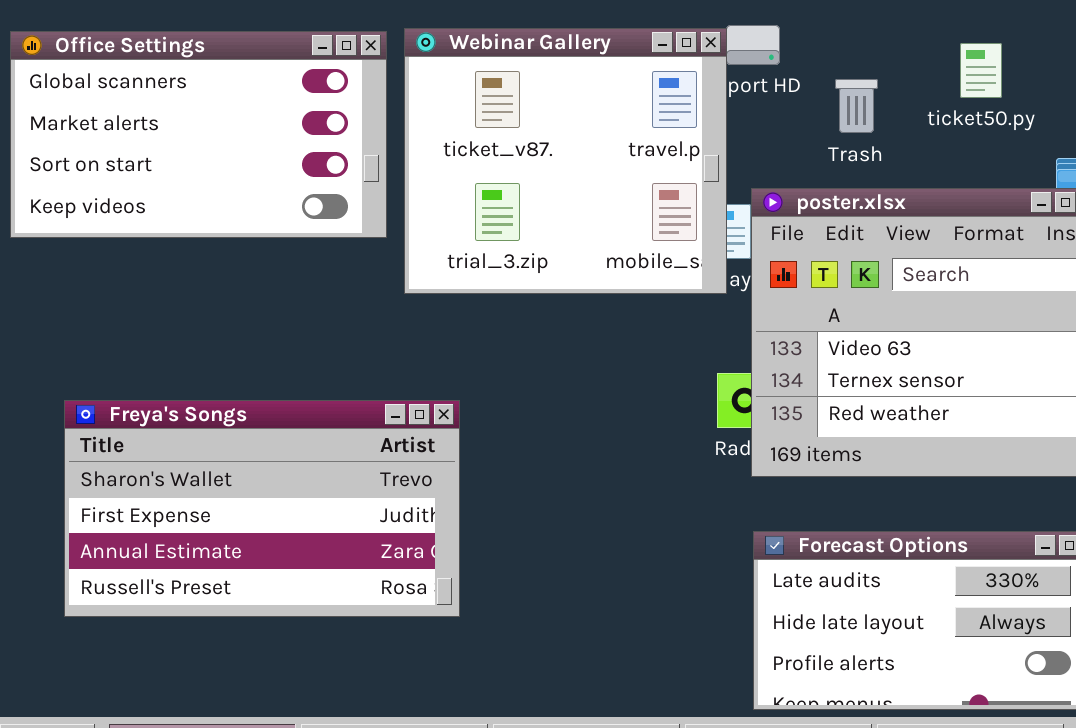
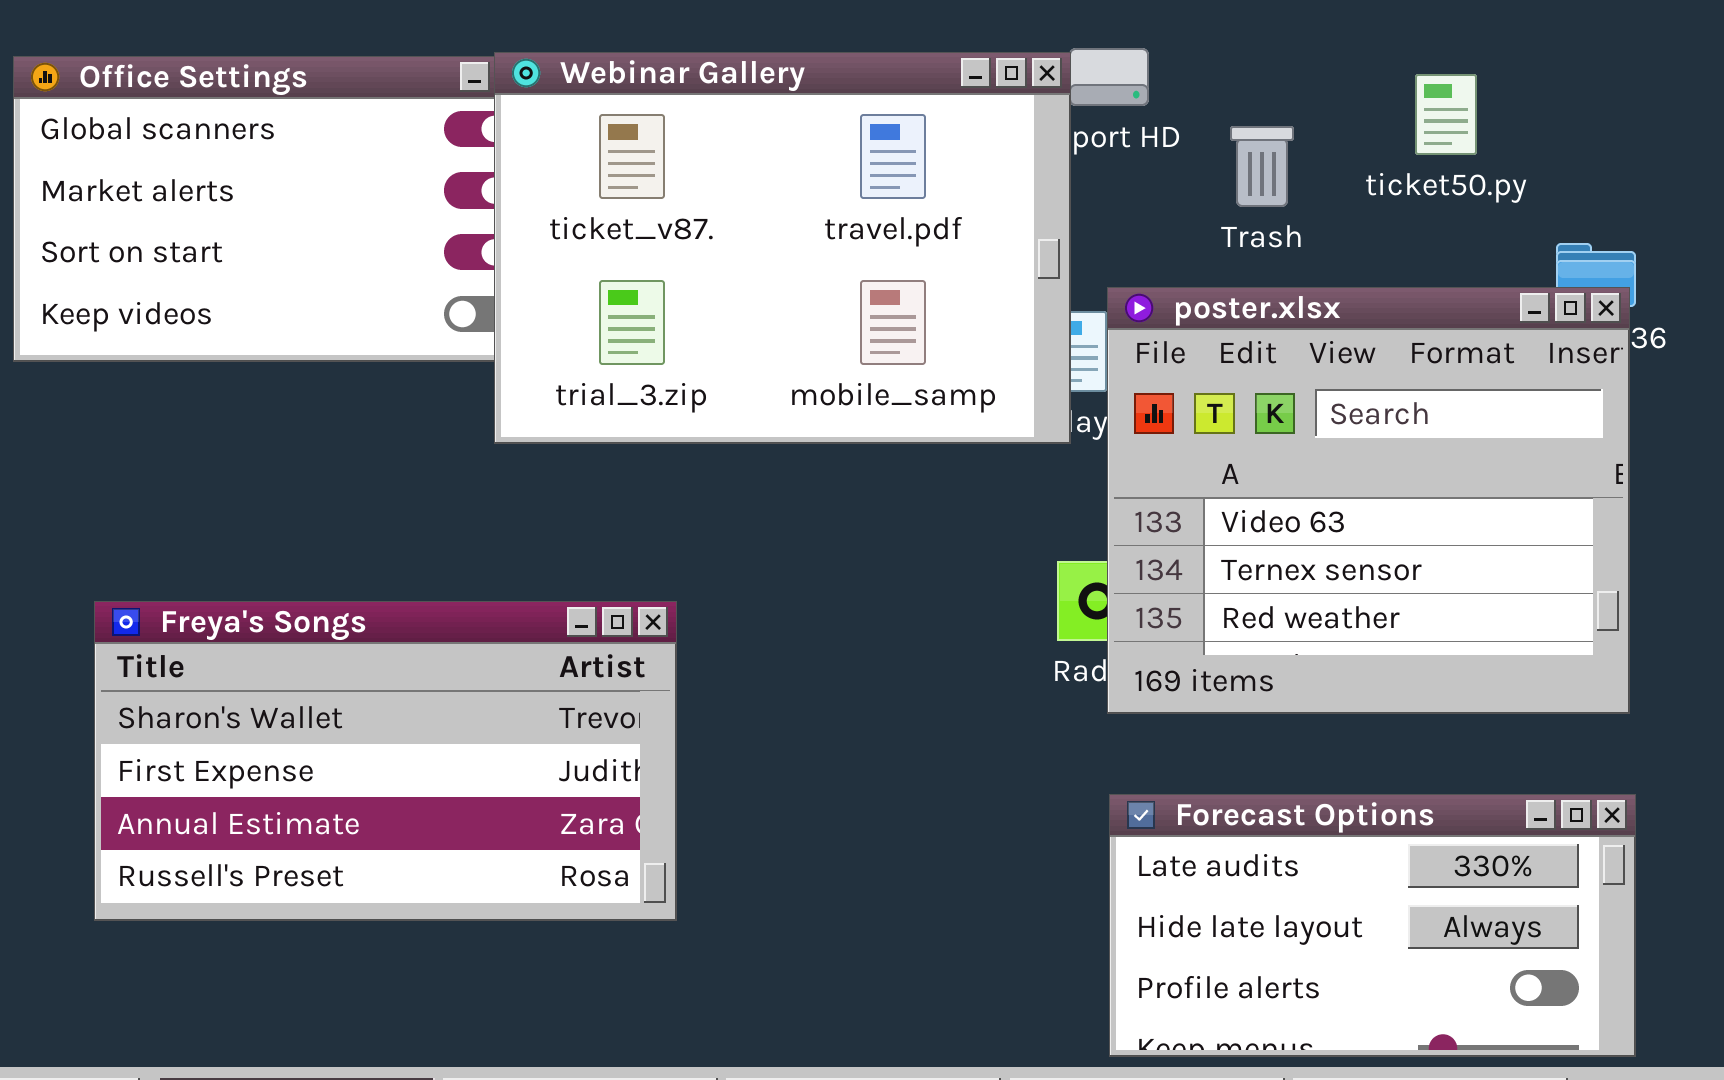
Webinar Gallery: [404,28,727,294] -> [494,52,1071,444], resized

